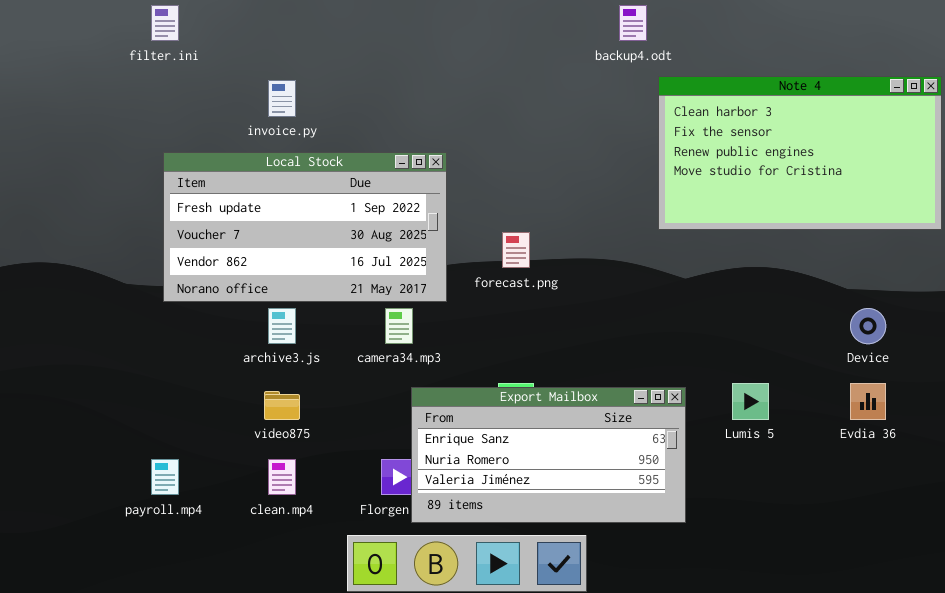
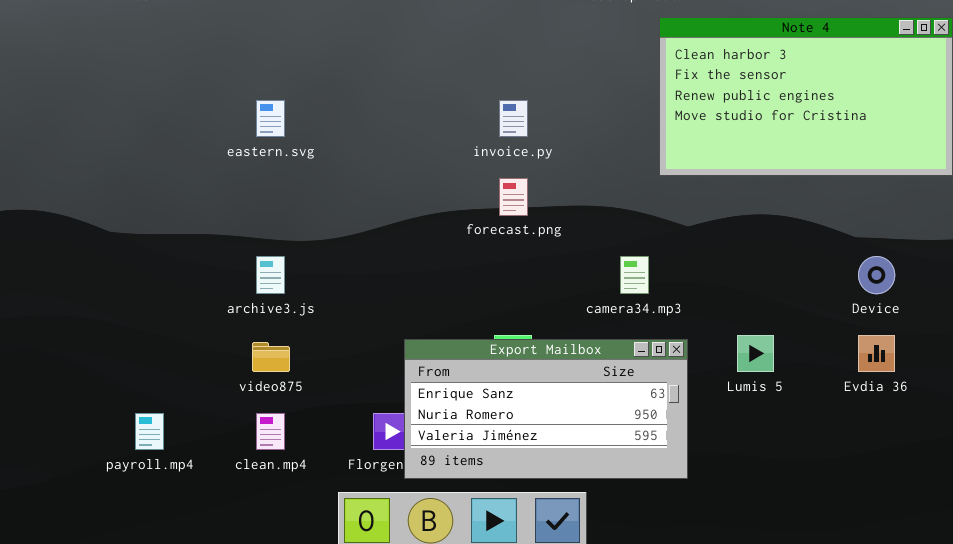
invoice.py: [268,80,296,117] -> [499,100,528,137], moved
Local Stock: [163,152,447,302] -> none, closed
camera34.mp3: [385,308,413,344] -> [620,256,649,294], moved

